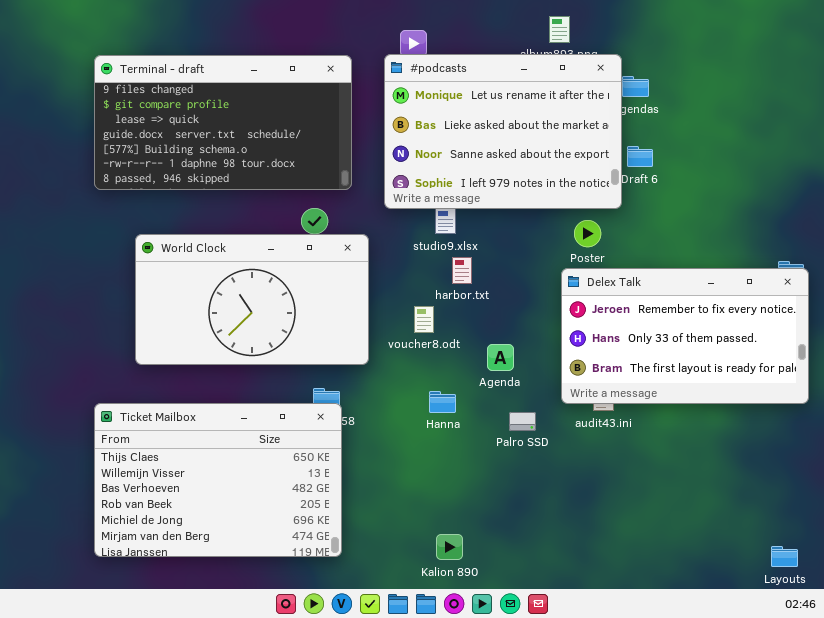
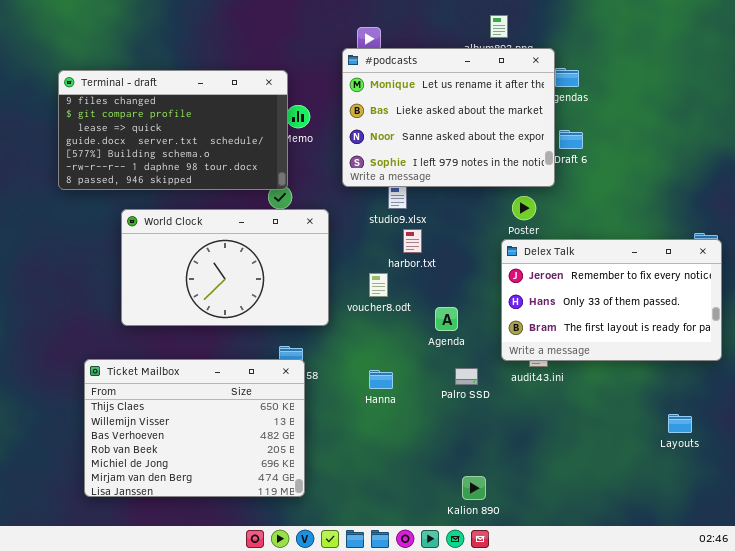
Terminal - draft: [94,55,352,190] -> [58,70,288,190], moved
Hanna: [429,391,456,413] -> [369,370,393,389], moved
Kalion 890: [436,534,463,560] -> [462,476,486,500], moved
Layouts: [771,546,798,567] -> [668,414,692,433], moved

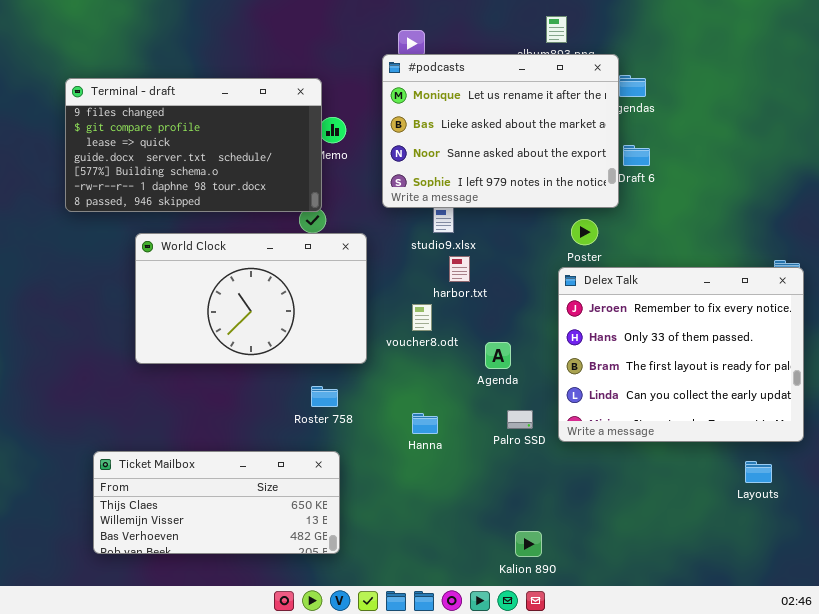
Delex Talk: [501,239,722,361] -> [558,267,804,442], resized
Ticket Mailbox: [84,359,305,497] -> [93,451,340,554], resized

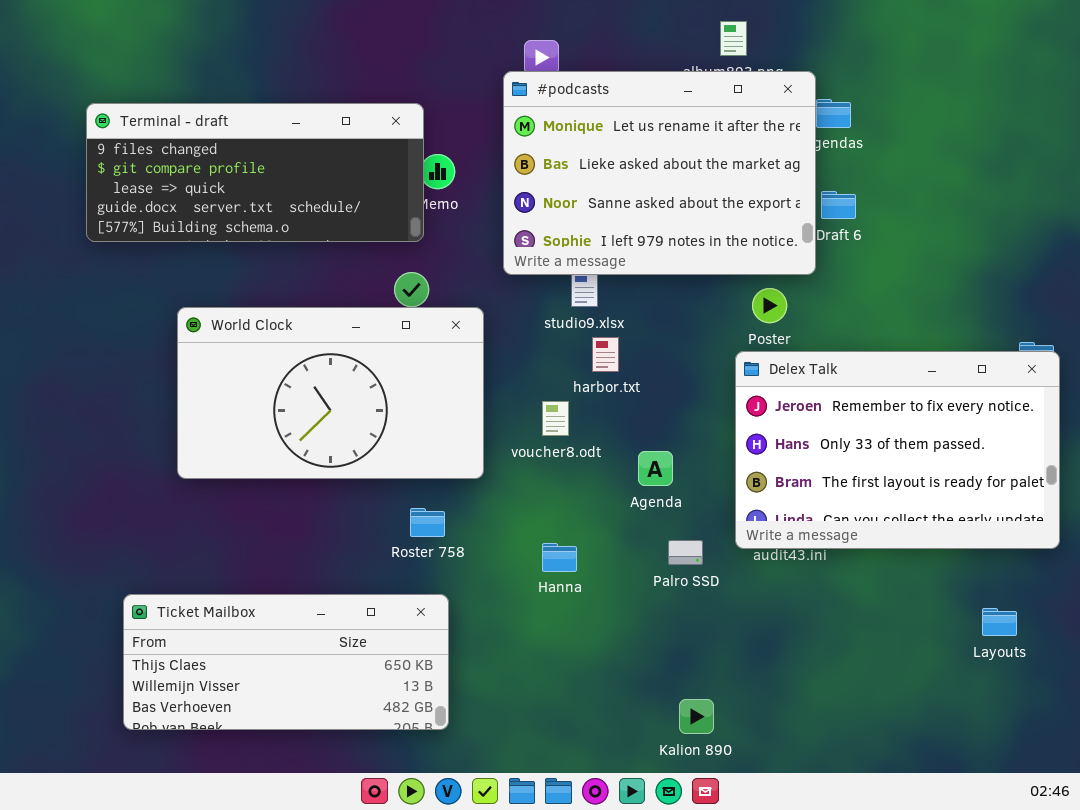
Terminal - draft: [65,78,322,212] -> [86,103,424,242], resized
Delex Talk: [558,267,804,442] -> [735,351,1060,549], resized

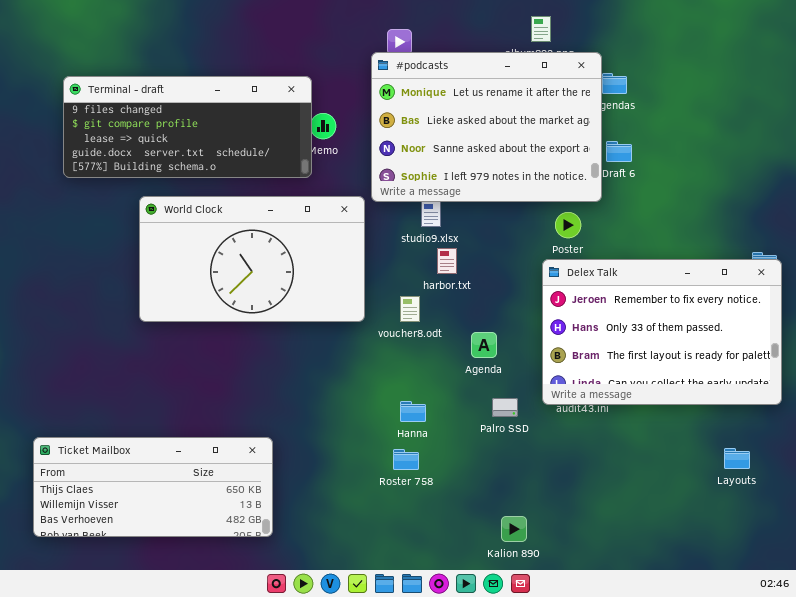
World Clock: [177,307,484,479] -> [139,196,365,322], moved
Roster 758: [410,508,445,537] -> [393,449,419,470], moved
Ticket Mailbox: [123,594,449,730] -> [33,437,273,537], moved

